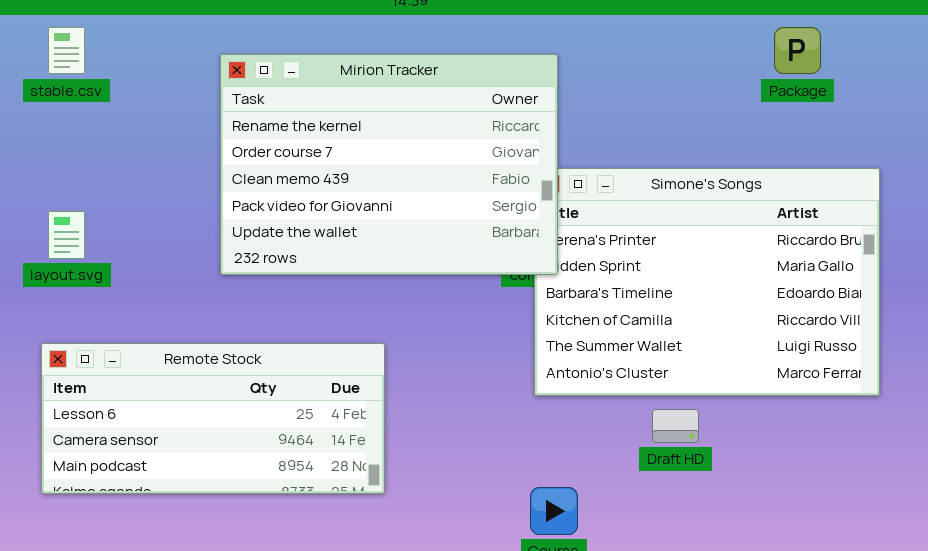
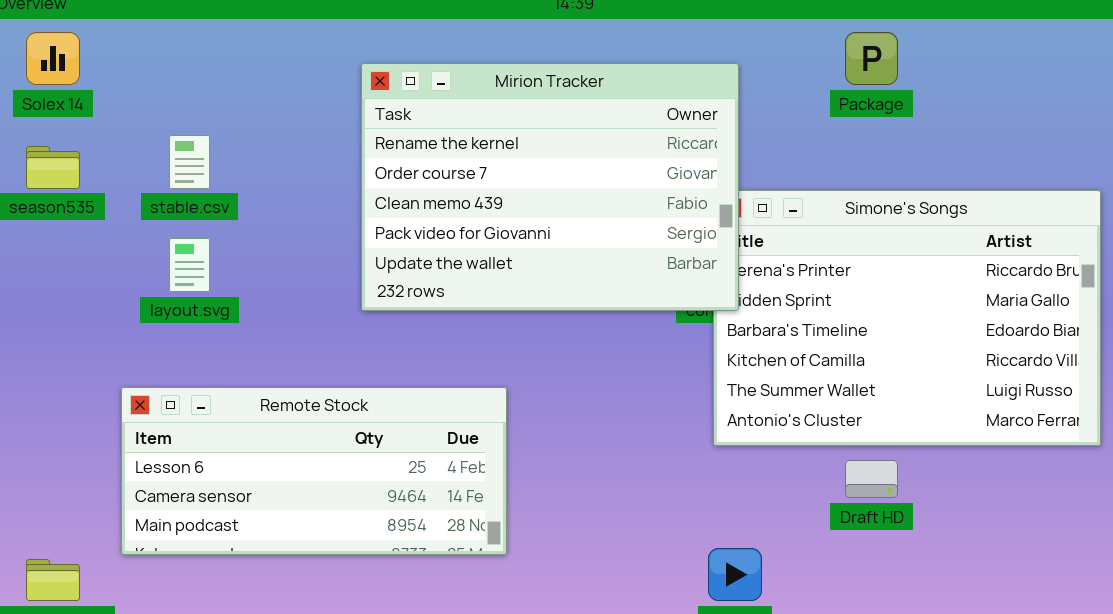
stable.csv: [48,27,85,74] -> [169,135,210,189], moved
Package: [774,27,821,74] -> [845,32,898,85], moved
Remote Stock: [41,343,385,494] -> [121,387,507,555], moved

